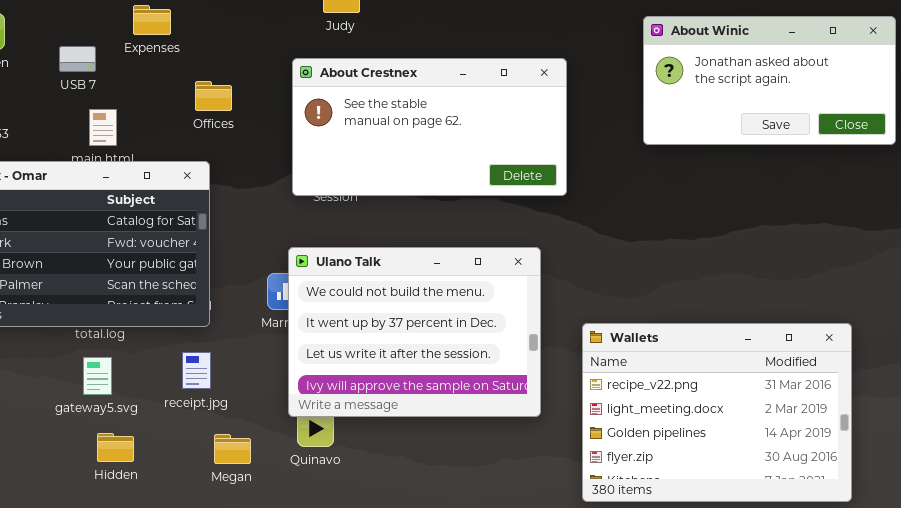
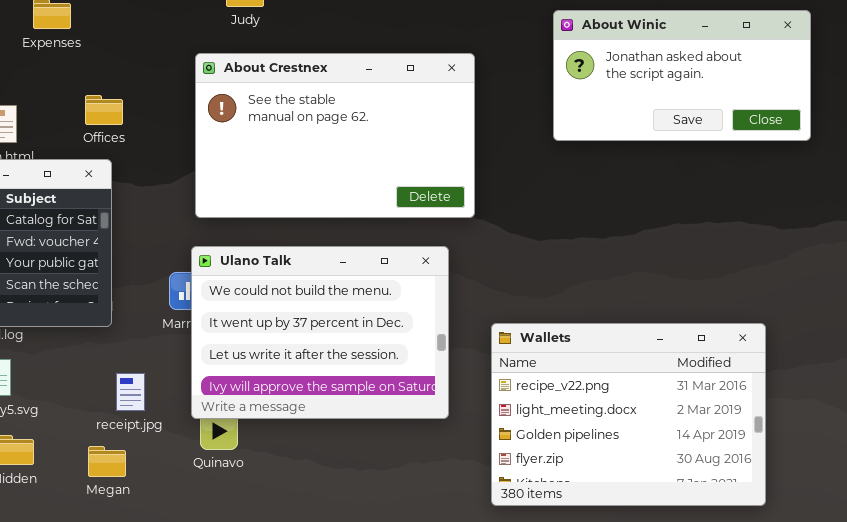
About Crestnex: [292,58,567,196] -> [195,53,475,218], resized
Offices: [195,81,232,111] -> [85,95,123,125], moved
receipt.jpg: [182,352,211,389] -> [116,373,145,411], moved
Megan: [214,434,251,464] -> [88,446,126,477], moved

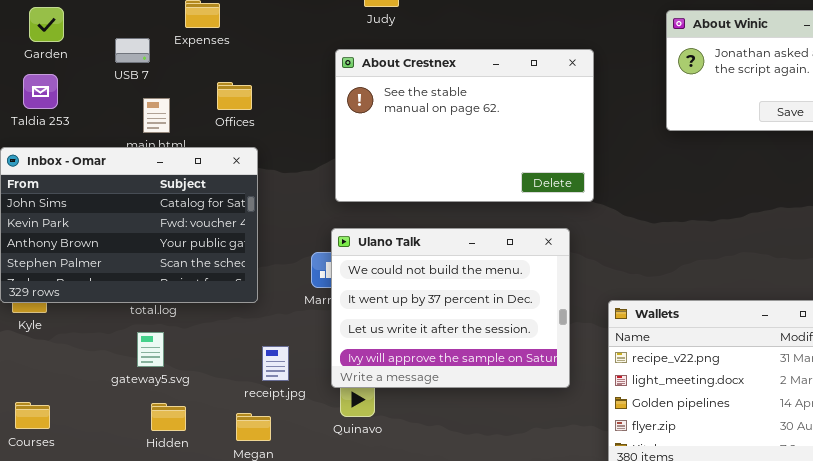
Offices: [85,95,123,125] -> [217,82,252,110], moved

